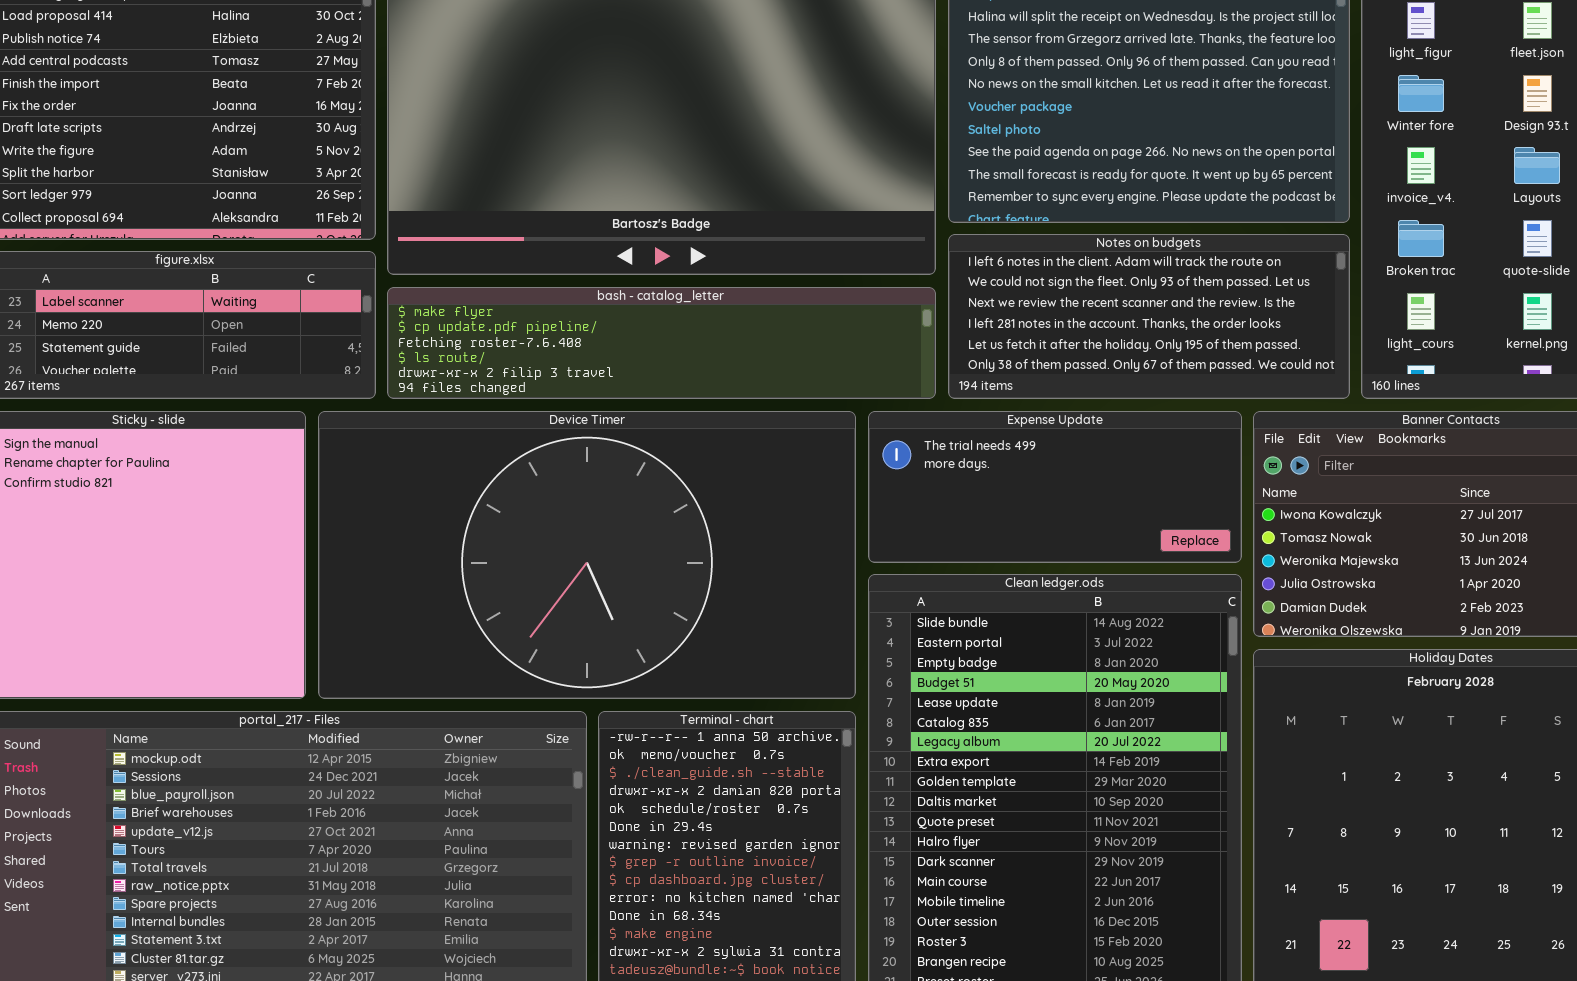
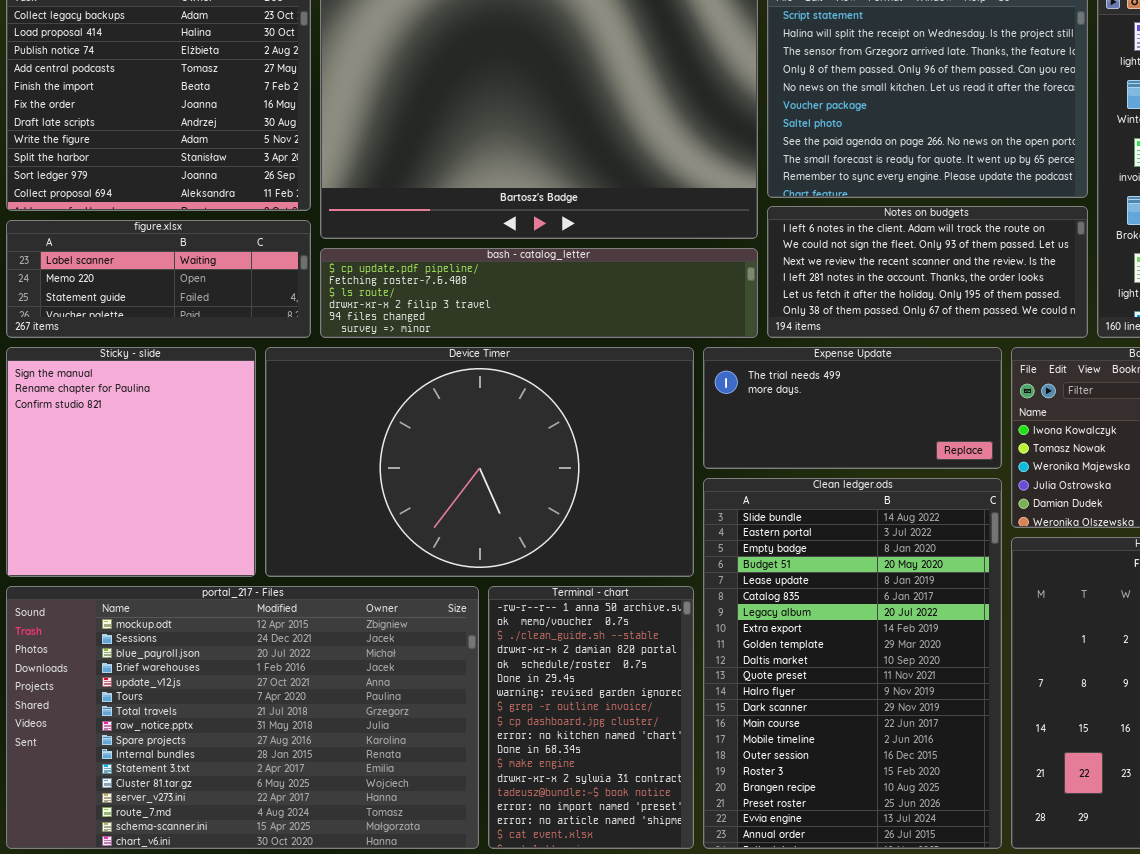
bash - catalog_letter: [387,287,936,399] -> [320,248,758,338], scrolled down 1 row

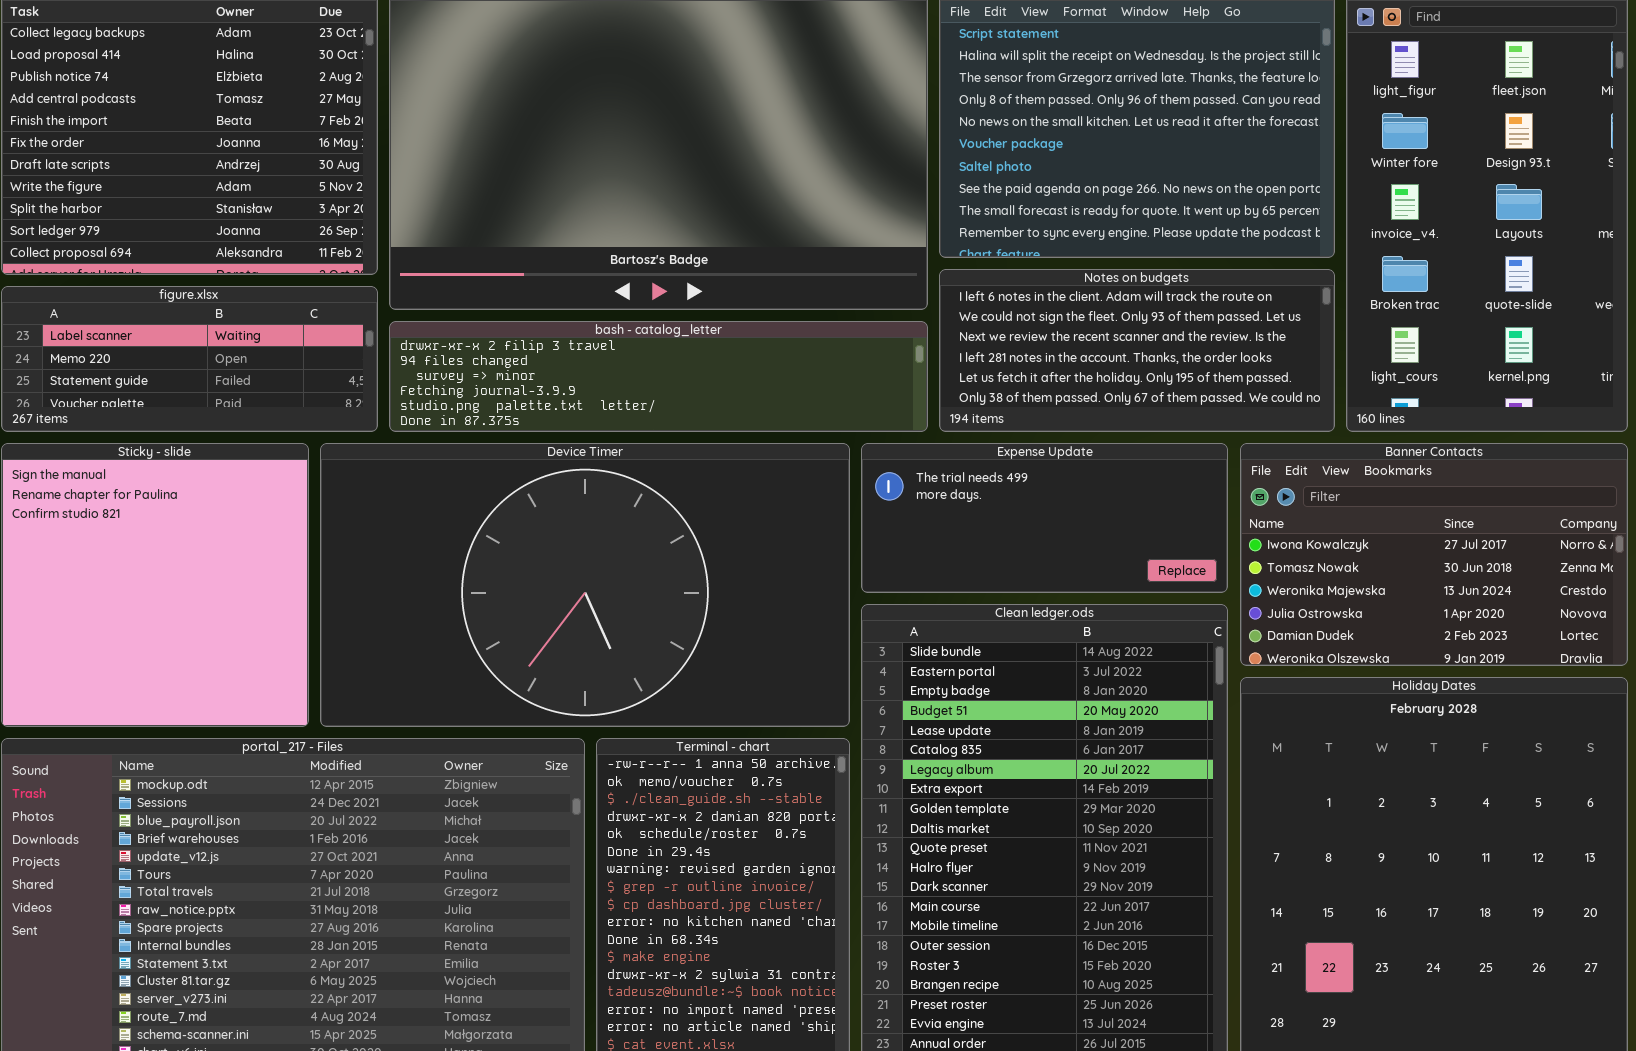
bash - catalog_letter: [320,248,758,338] -> [389,321,928,432], scrolled down 3 rows

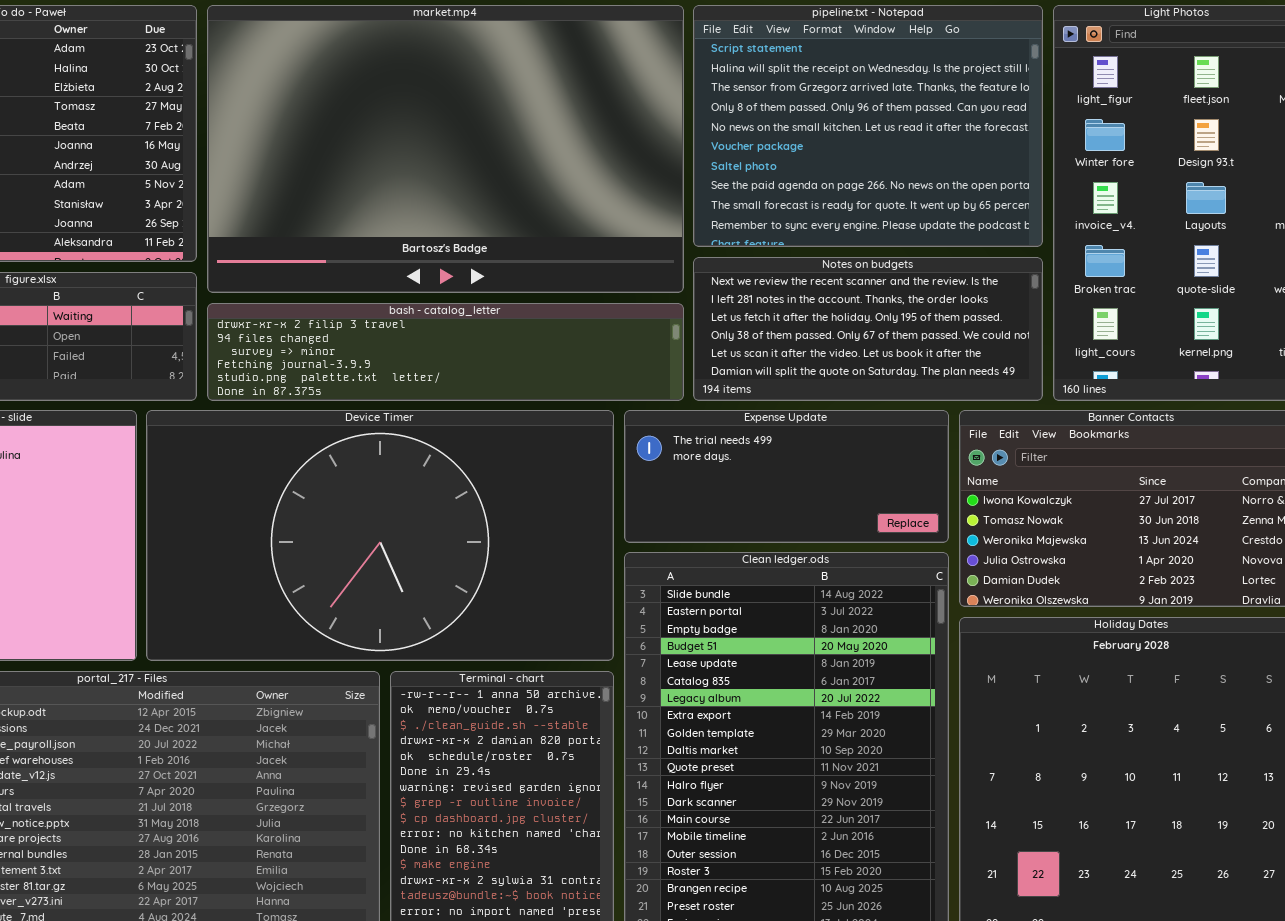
Notes on budgets: [939,269,1335,432] -> [693,257,1043,401], scrolled down 2 rows

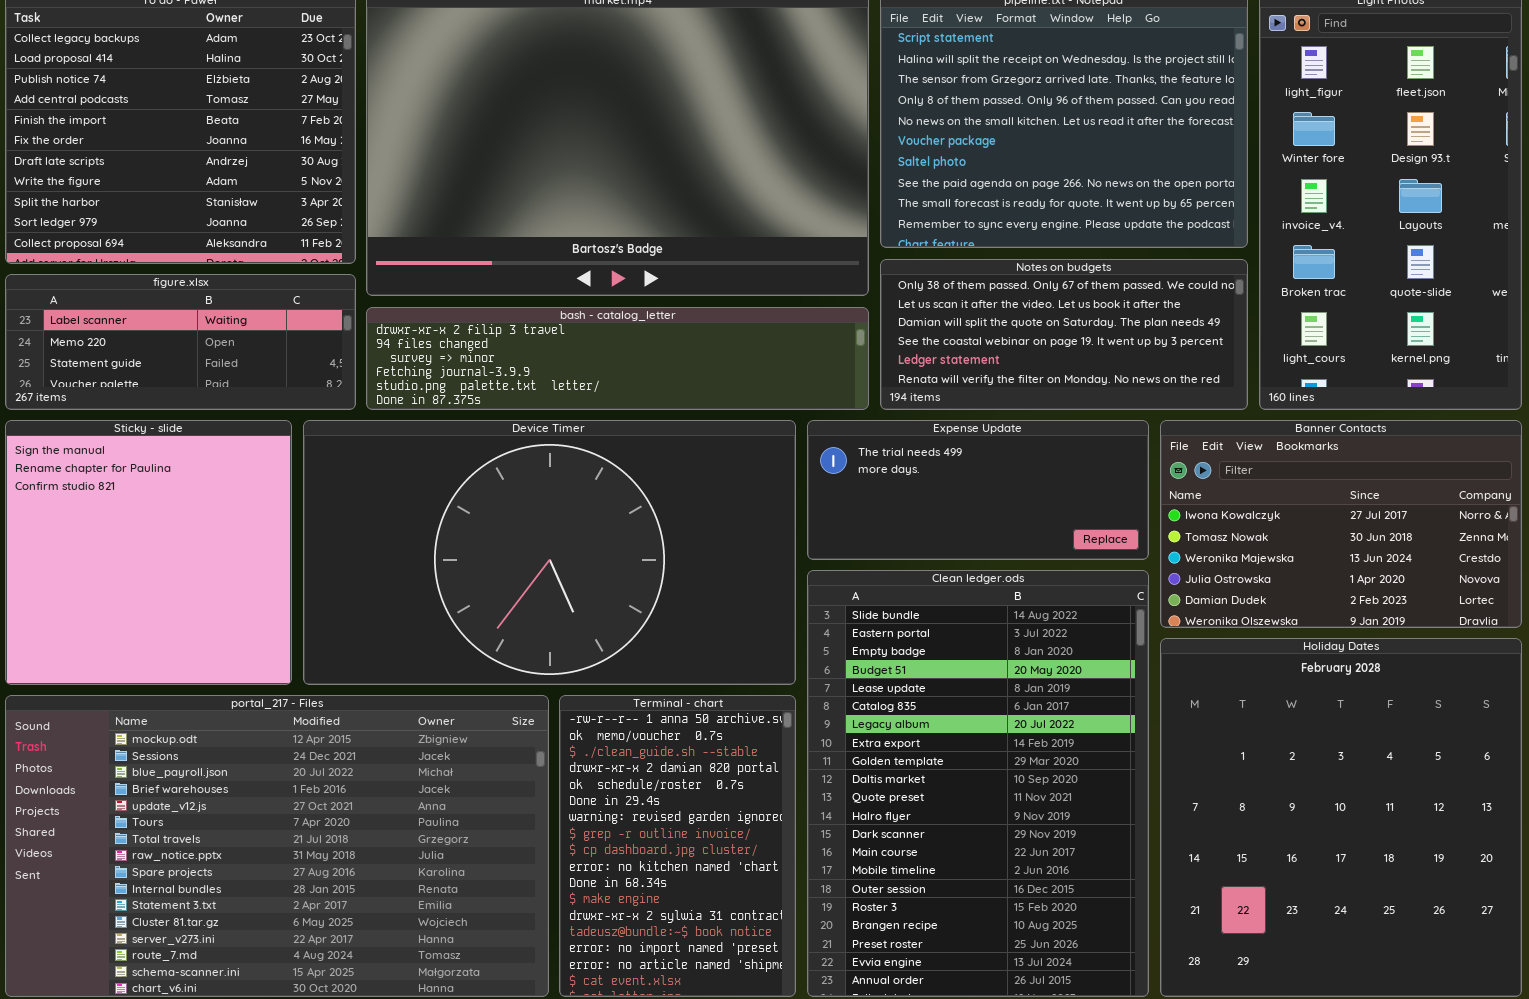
Notes on budgets: [693,257,1043,401] -> [880,259,1248,410], scrolled down 3 rows

